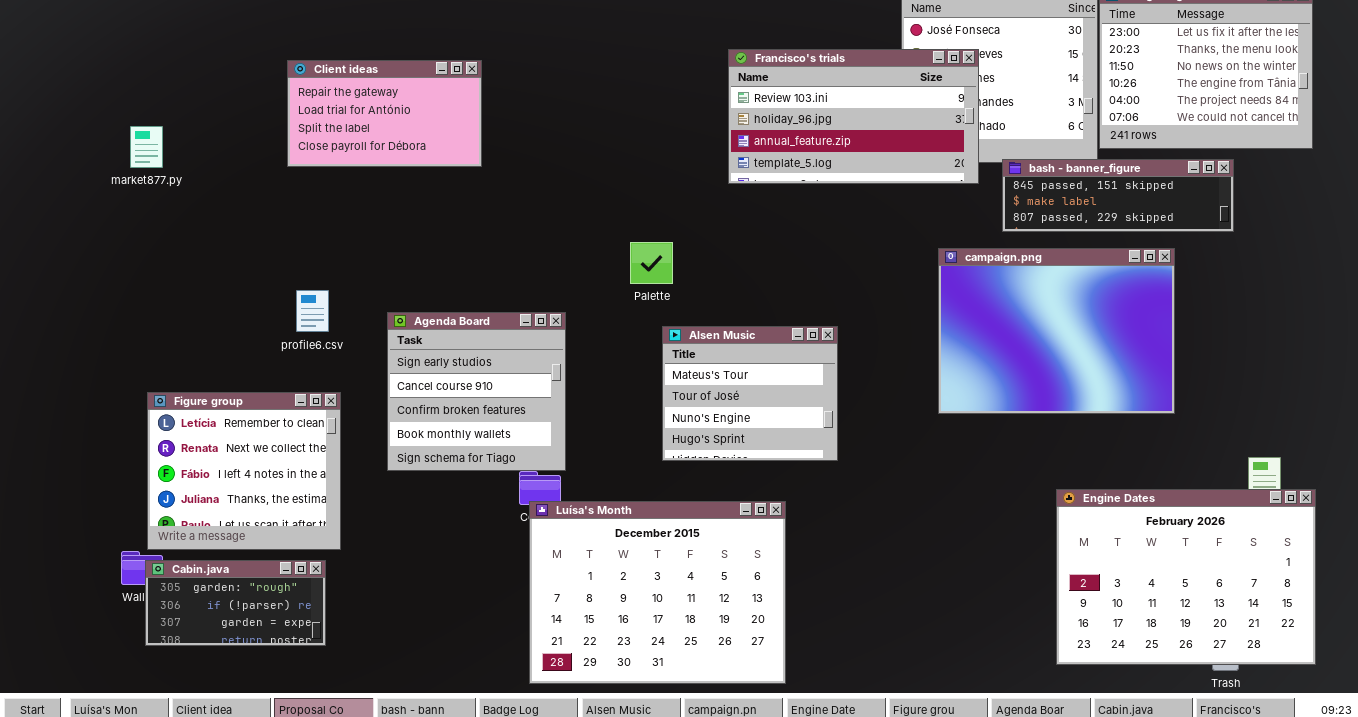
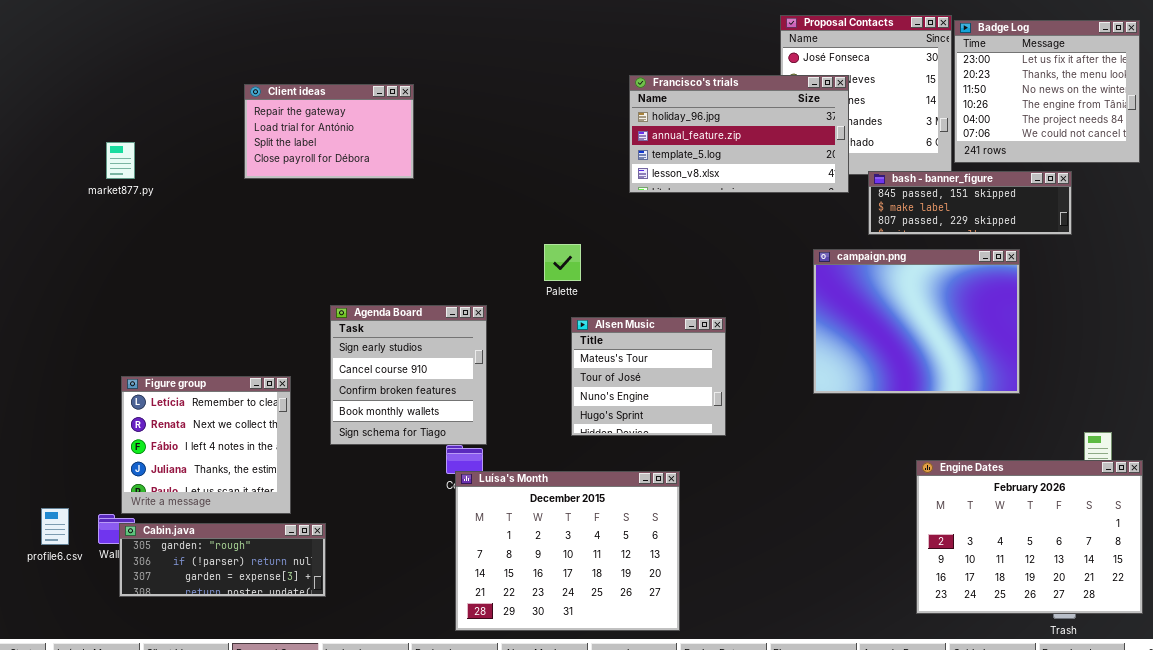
Francisco's trials: [728,49,979,184] -> [629,75,849,193], scrolled down 1 row
profile6.csv: [296,290,329,332] -> [41,508,69,545], moved
Cabin.java: [145,560,326,646] -> [119,523,326,597], resized

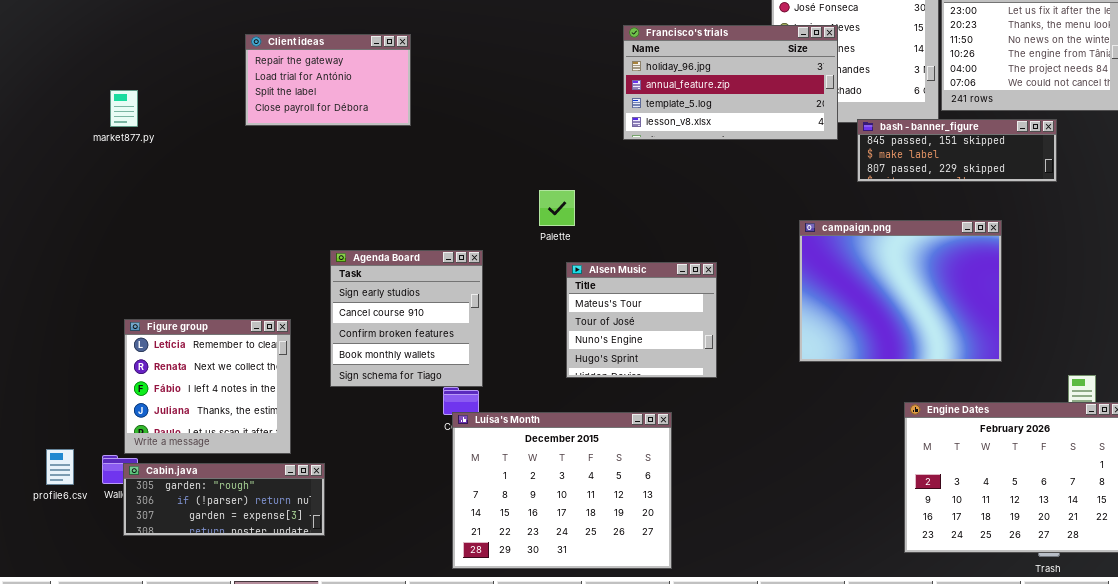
campaign.png: [813,249,1020,394] -> [799,220,1002,362], moved

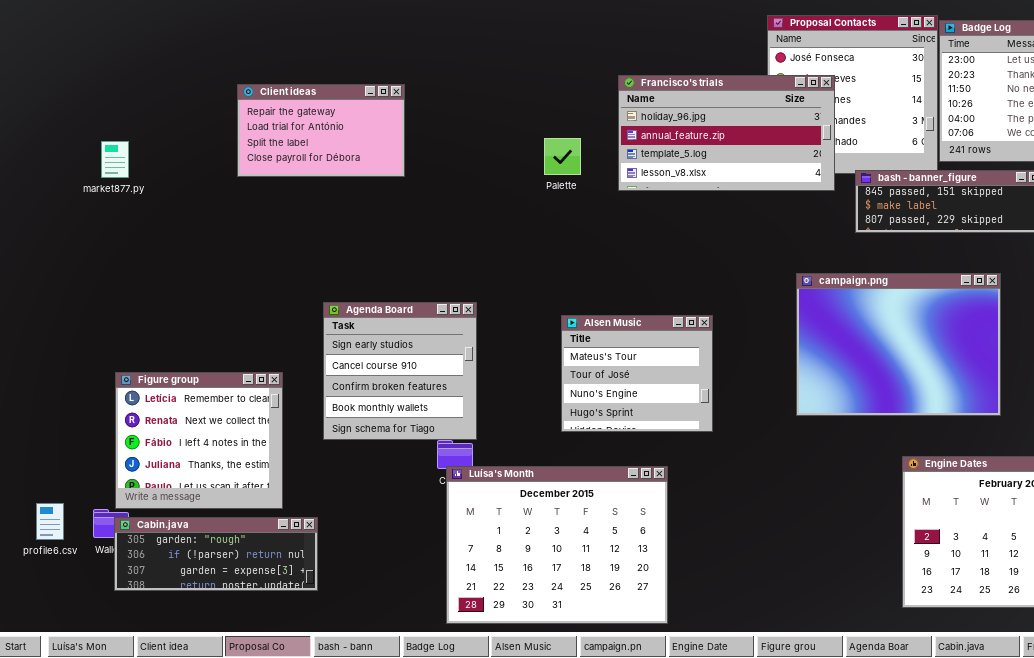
Palette: [539,190,575,226] -> [544,138,581,175], moved

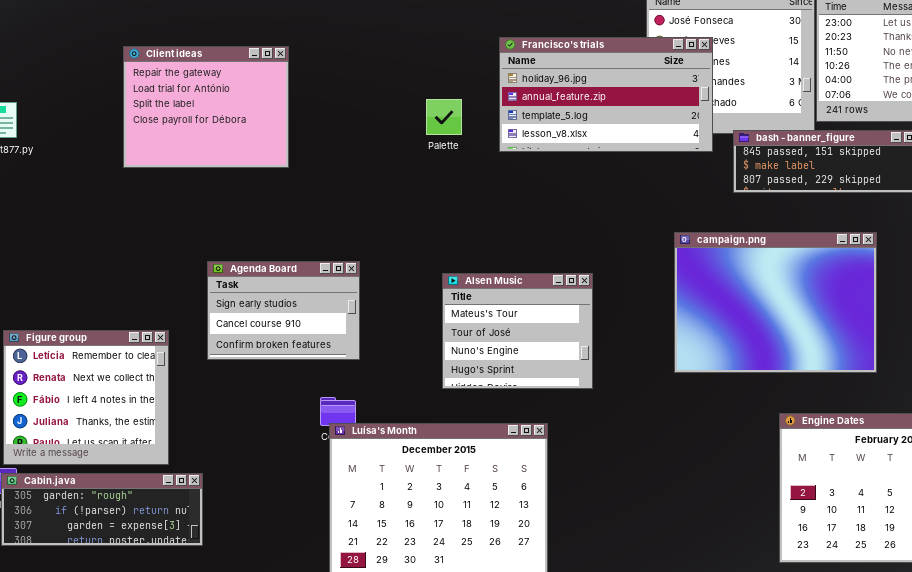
Client ideas: [237,84,405,177] -> [123,46,289,168], resized
Agenda Board: [323,302,477,440] -> [207,261,360,360], resized

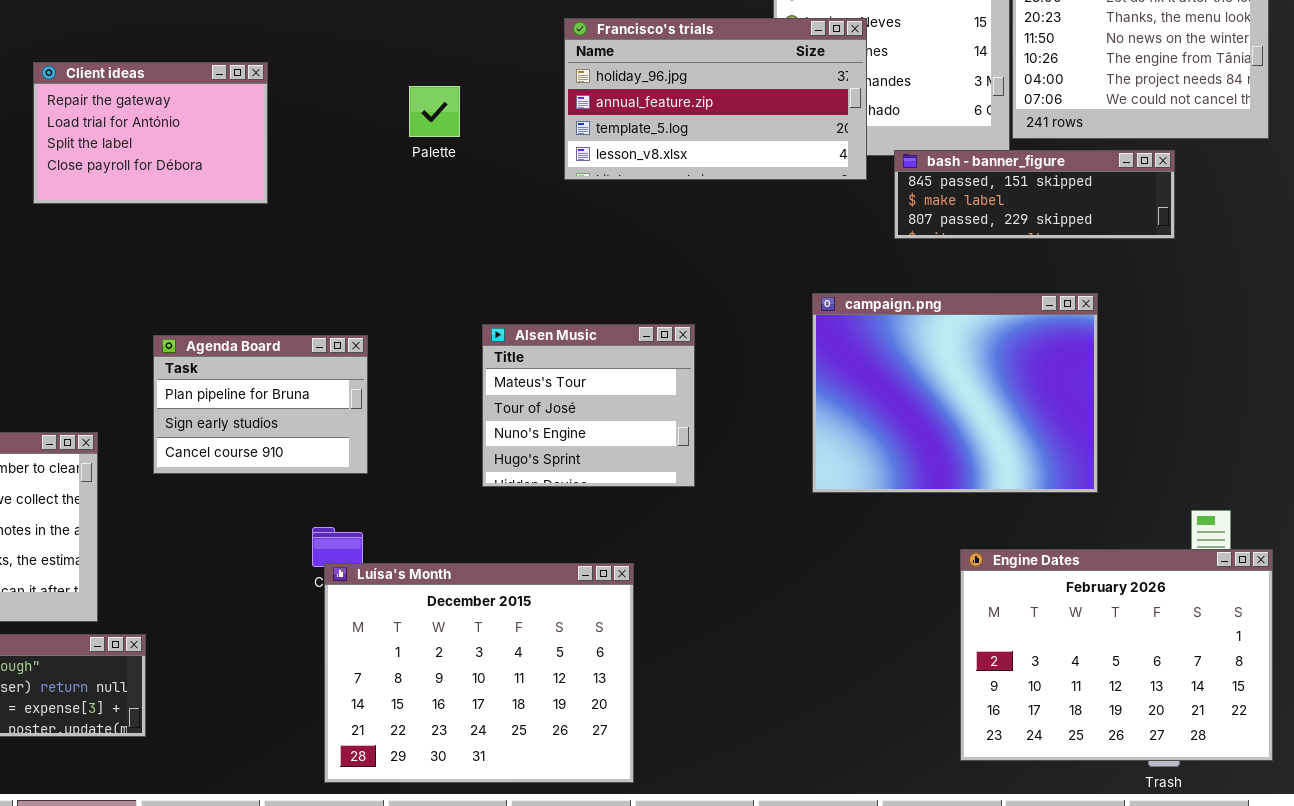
Client ideas: [123,46,289,168] -> [33,62,268,204], resized
Palette: [426,99,462,135] -> [409,86,460,137], moved
Agenda Board: [207,261,360,360] -> [153,335,368,474], scrolled up 1 row
Alsen Music: [442,273,593,389] -> [482,324,695,487], moved

